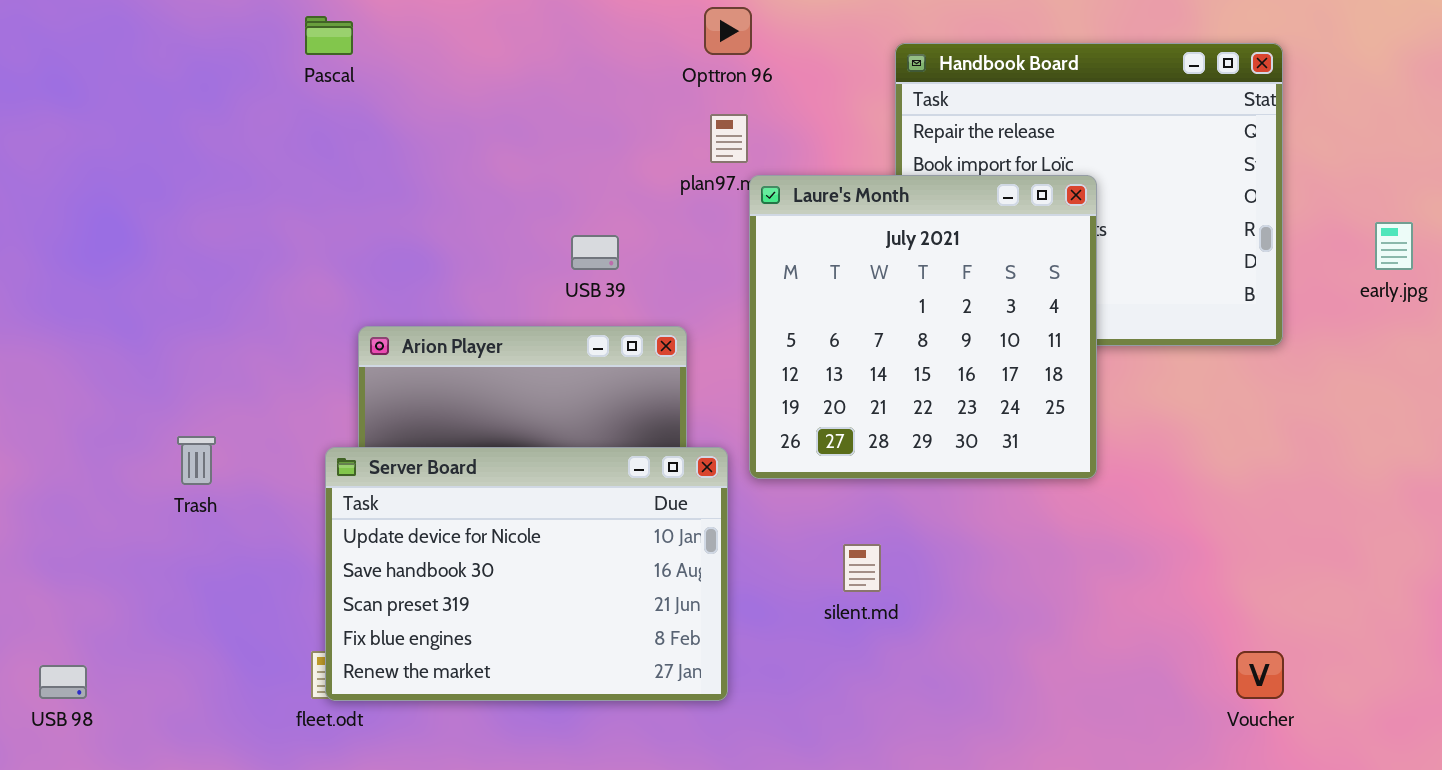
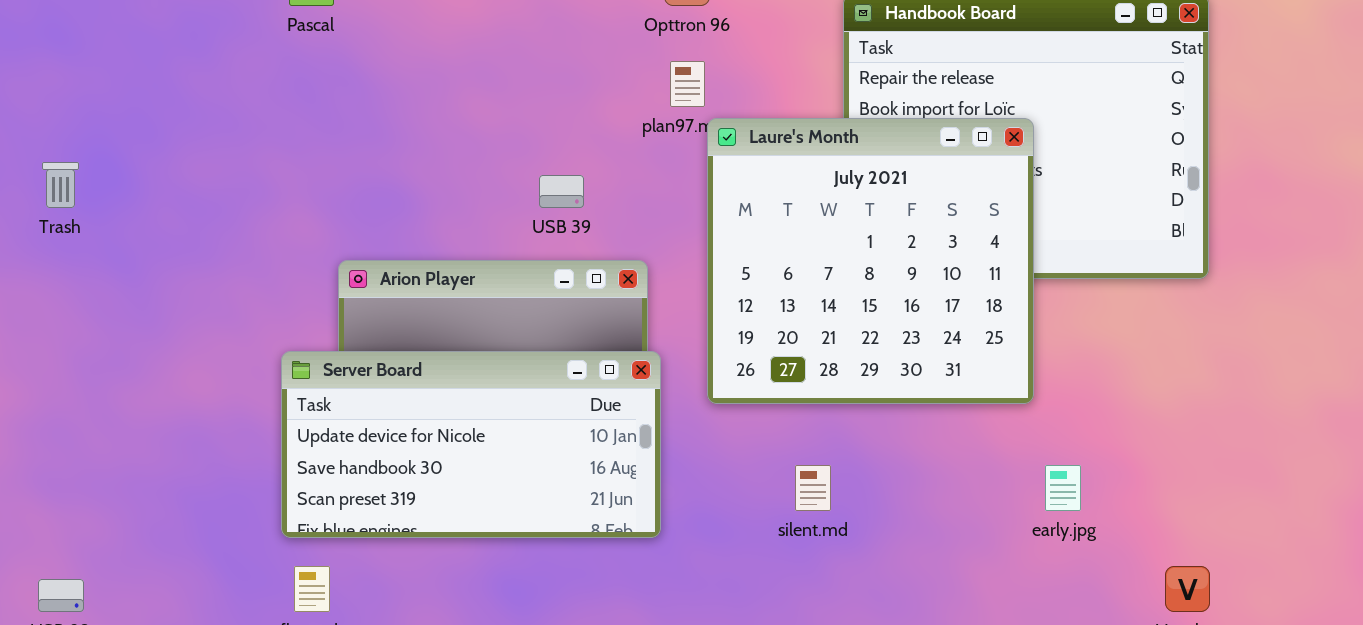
early.jpg: [1375,222,1413,270] -> [1045,465,1081,511], moved
Trash: [177,436,216,485] -> [42,162,79,208], moved
Server Board: [325,447,728,701] -> [281,351,661,538], moved, resized

